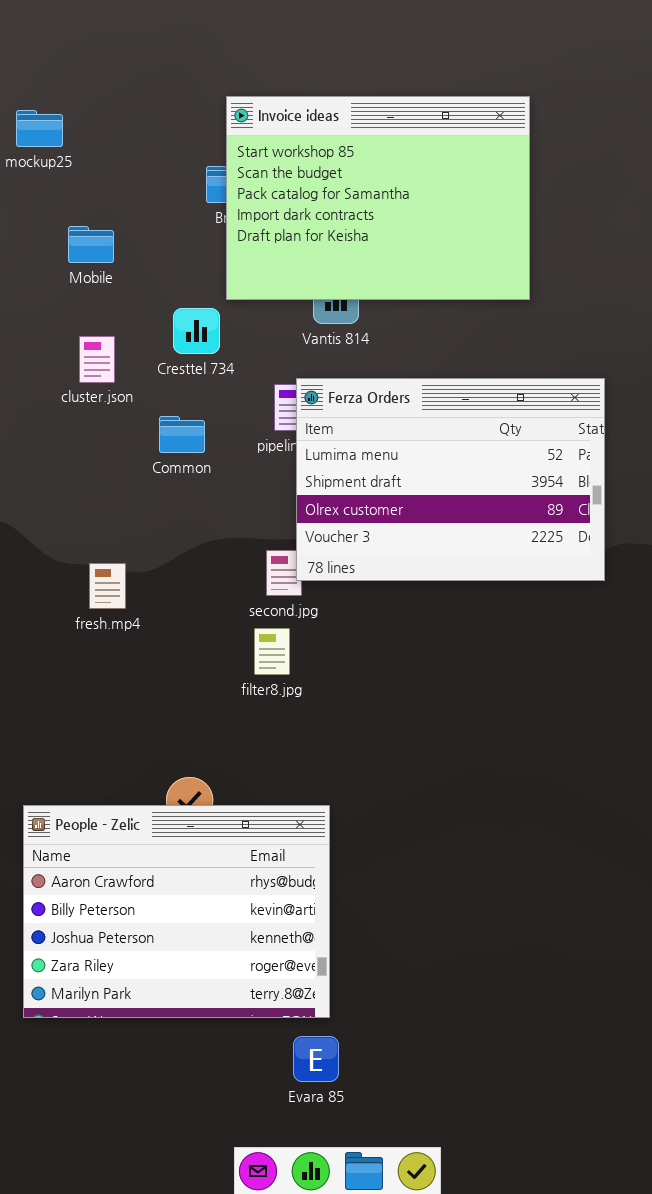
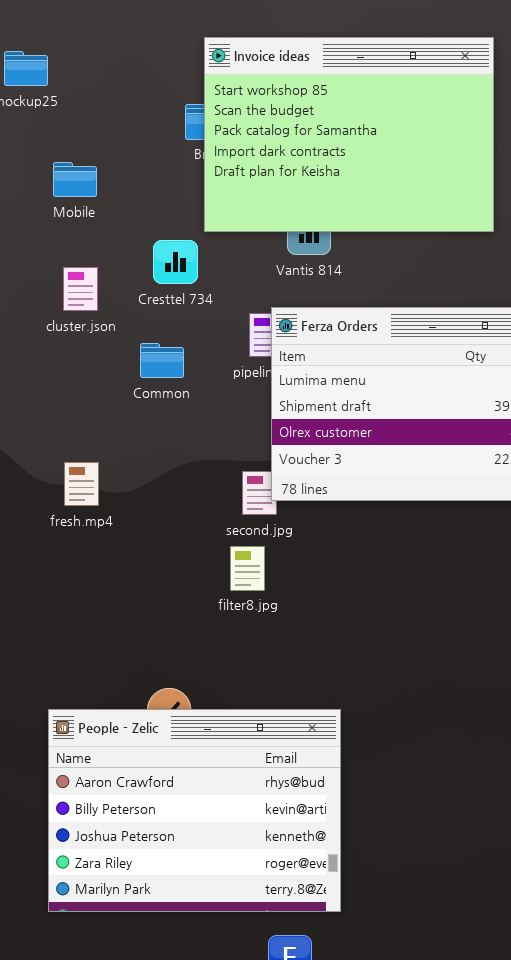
fresh.mp4: [89,563,126,609] -> [64,462,99,506], moved
People - Zelic: [23,805,330,1018] -> [48,709,341,912], moved

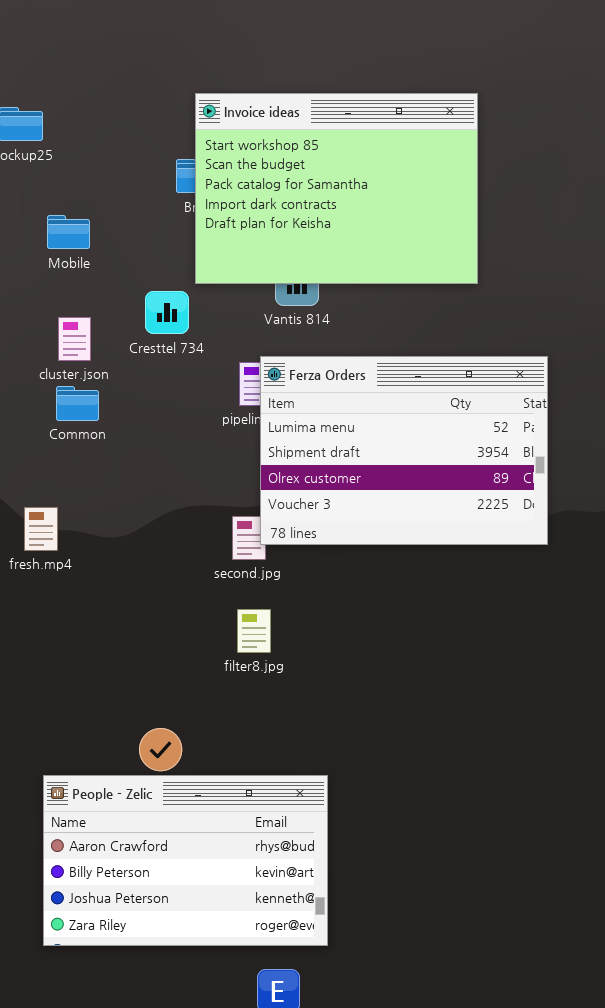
Common: [140,343,184,378] -> [56,386,99,421], moved
fresh.mp4: [64,462,99,506] -> [24,507,58,551], moved
filter8.jpg: [230,546,265,591] -> [237,609,271,653], moved
People - Zelic: [48,709,341,912] -> [43,775,328,946], resized

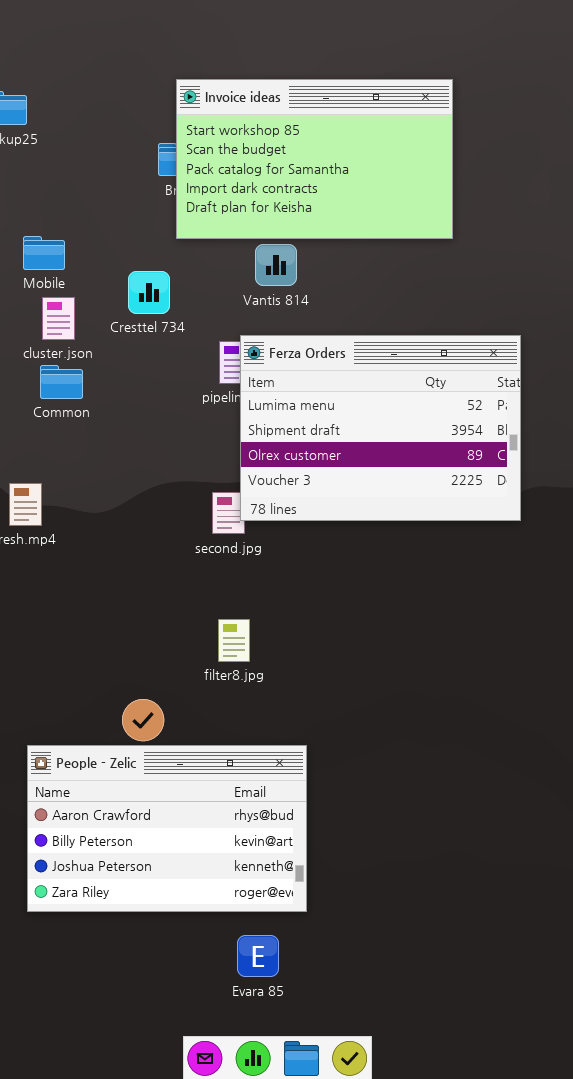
Invoice ideas: [195,93,478,284] -> [176,79,453,239], resized
Mobile: [47,215,90,249] -> [23,236,65,270], moved
filter8.jpg: [237,609,271,653] -> [218,619,250,662], moved

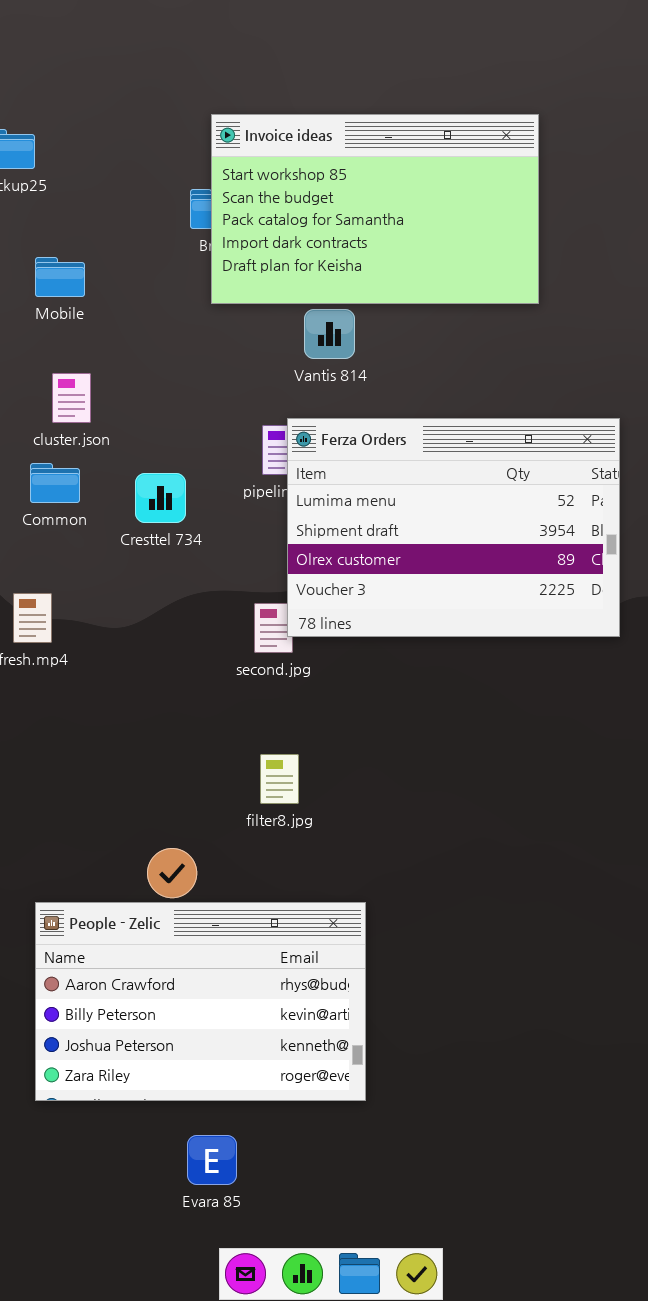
Mobile: [23,236,65,270] -> [35,257,85,297], moved
Cresttel 734: [128,271,170,314] -> [135,473,186,523], moved
Common: [40,365,83,399] -> [30,463,80,503], moved
Evara 85: [237,935,279,977] -> [187,1135,237,1185], moved

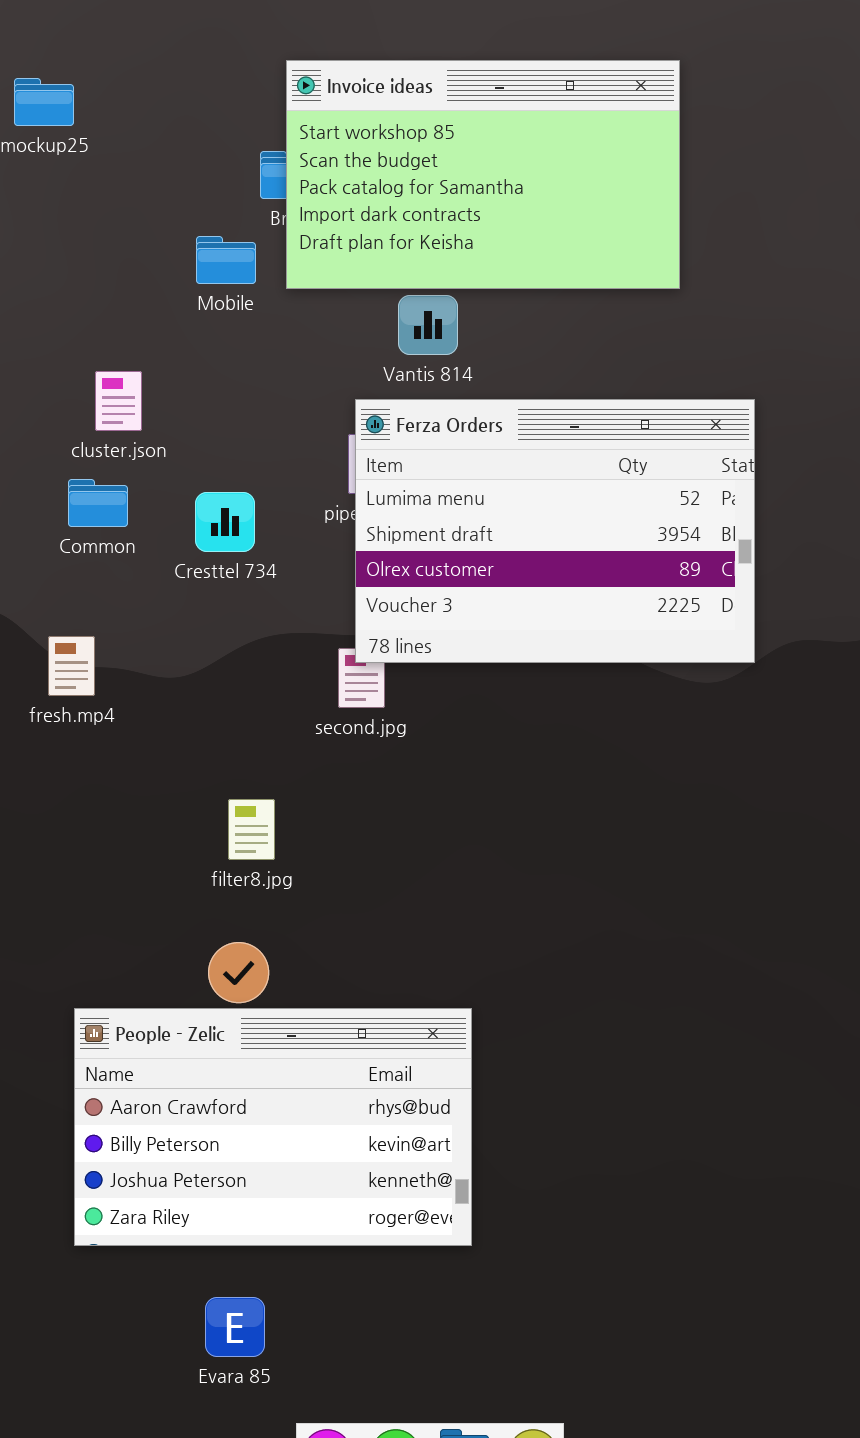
Mobile: [35,257,85,297] -> [196,236,256,284], moved
Ferza Orders: [287,418,620,637] -> [355,399,755,663], moved
filter8.jpg: [260,754,299,804] -> [228,799,275,860], moved
Evara 85: [187,1135,237,1185] -> [205,1297,265,1357], moved

